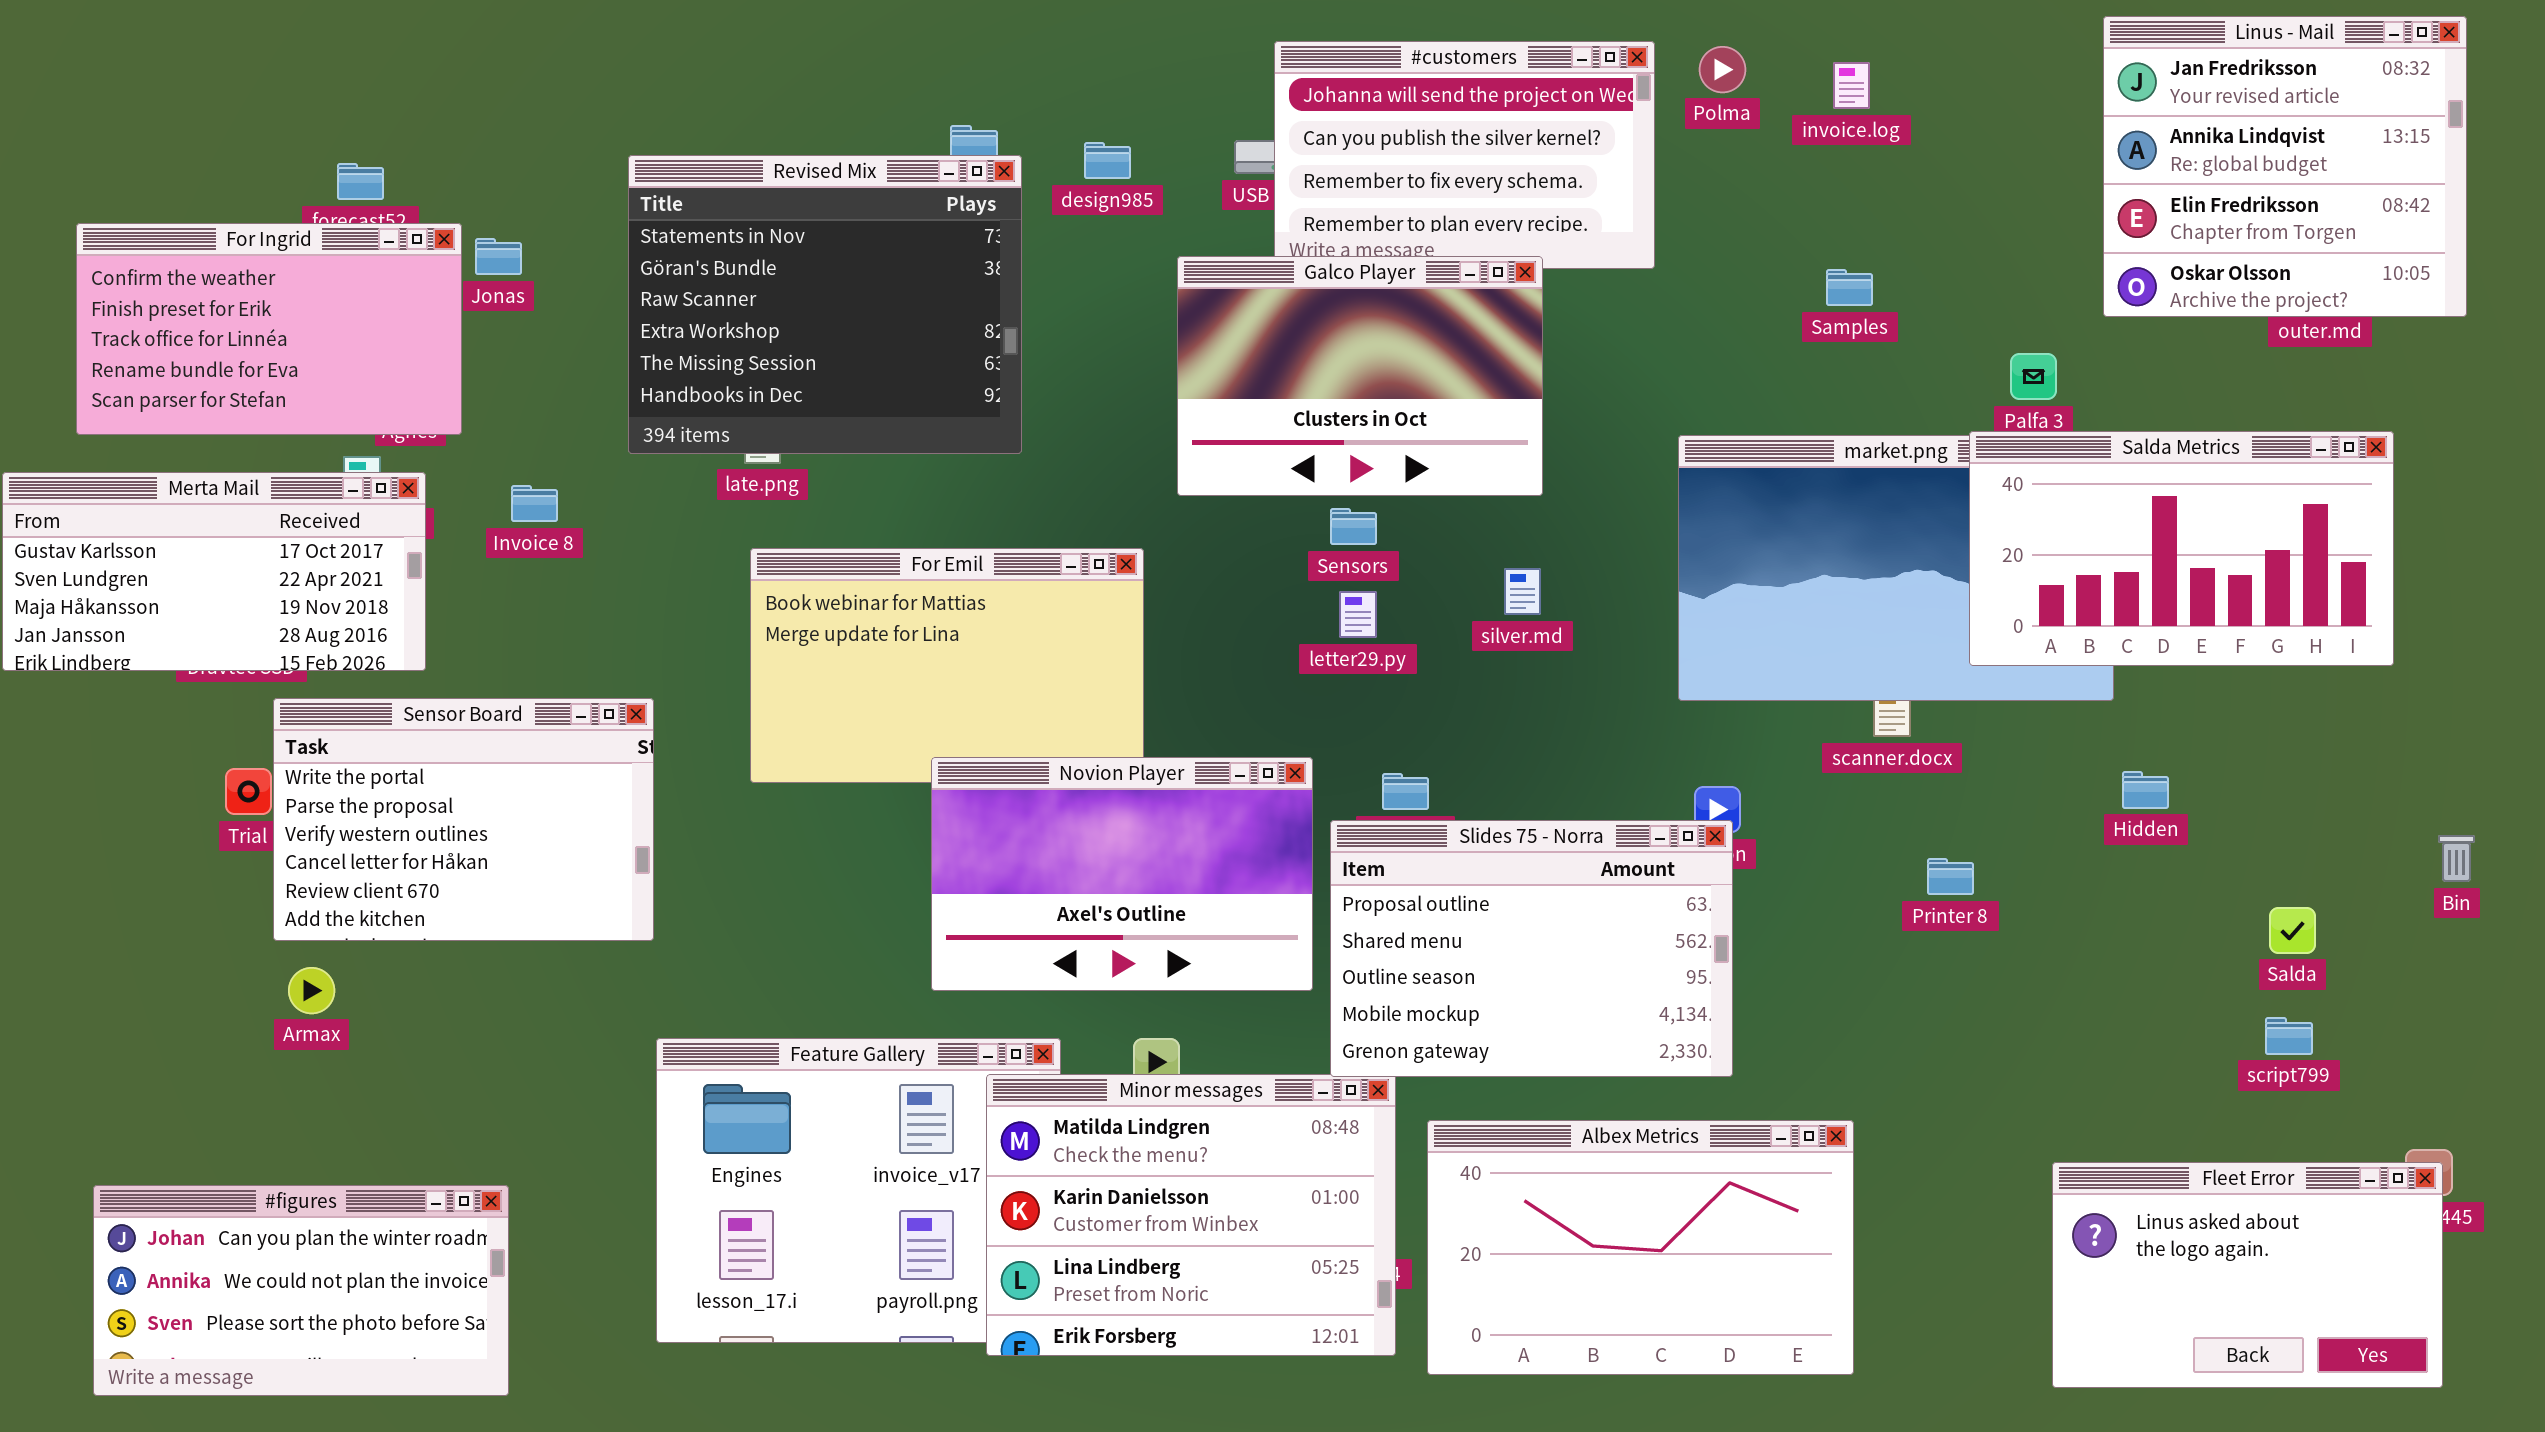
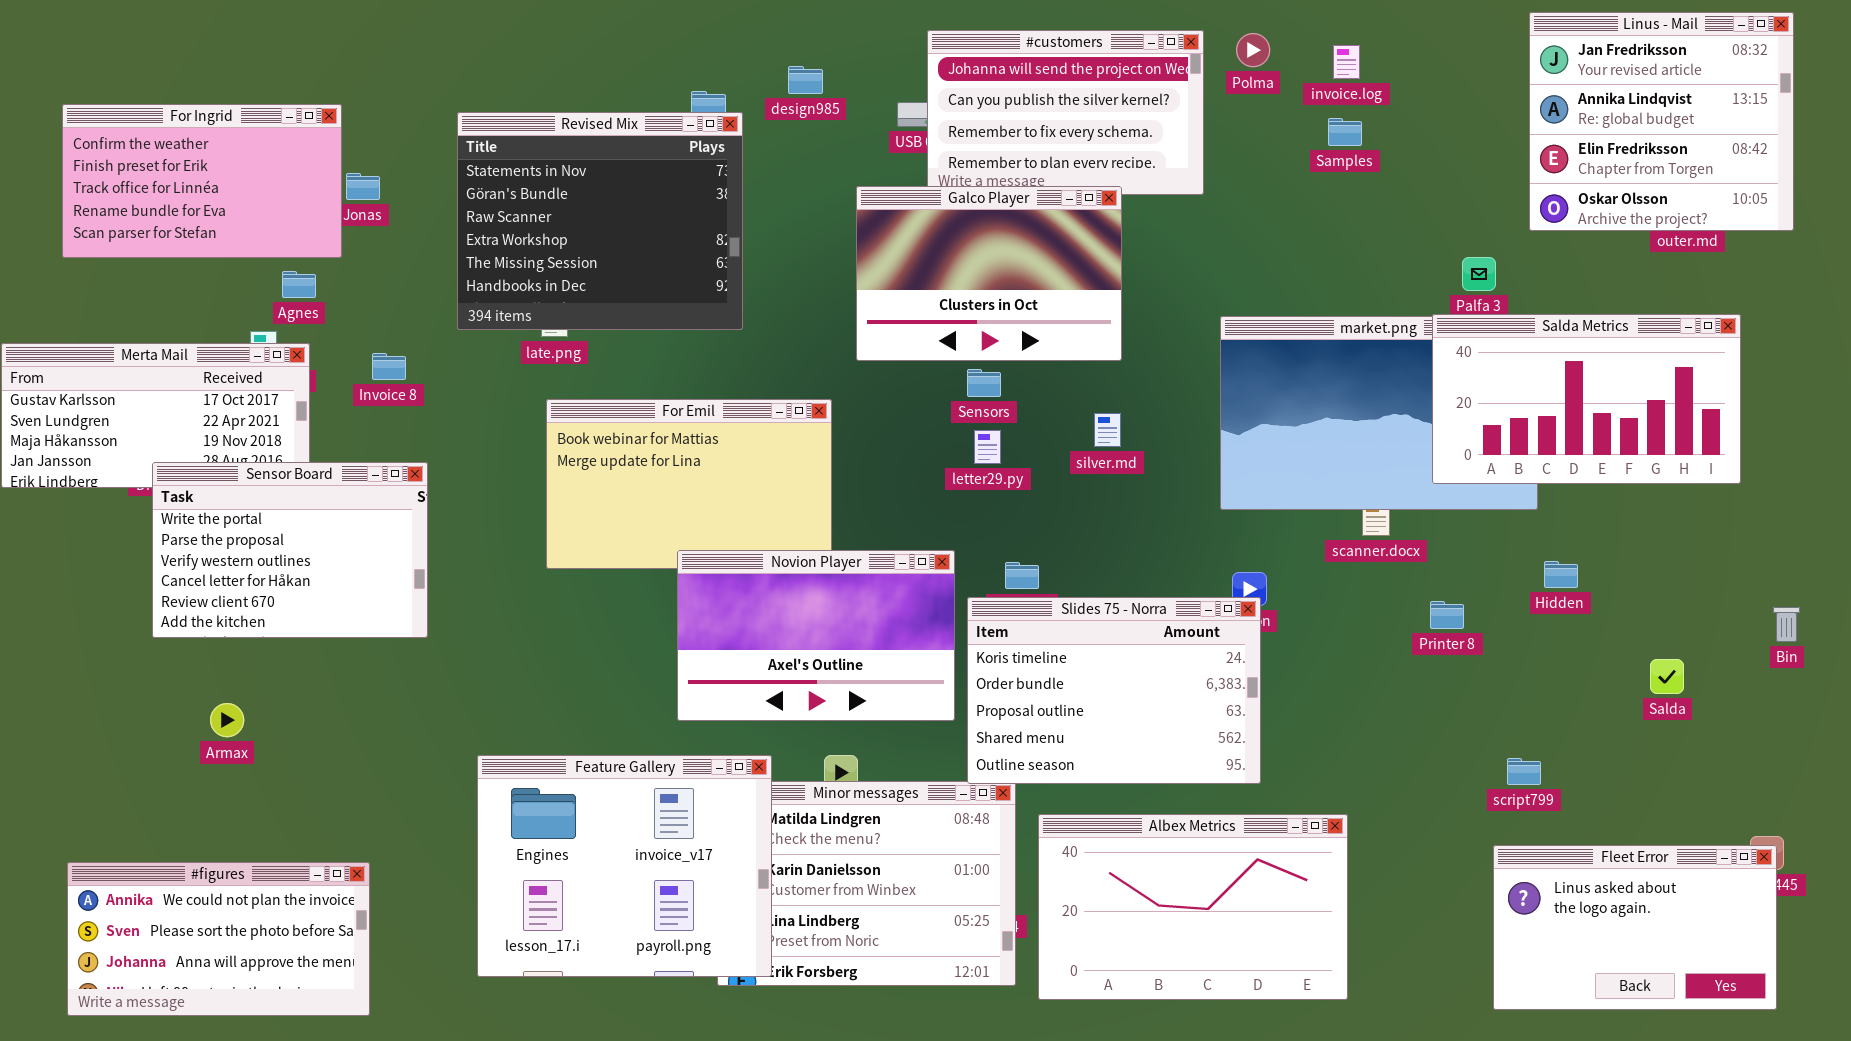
design985: [1084,142,1131,179] -> [788,66,823,94], moved
For Ingrid: [76,223,462,435] -> [62,104,342,258], moved
Samples: [1826,269,1873,306] -> [1328,118,1362,146], moved
Sensor Board: [273,698,654,941] -> [152,462,428,638], moved
Slides 75 - Norra: [1330,820,1733,1077] -> [967,597,1261,784], scrolled up 2 rows
Printer 8: [1927,858,1974,895] -> [1430,601,1464,629], moved
script799: [2265,1017,2313,1055] -> [1507,758,1541,785], moved
Feature Gallery: [656,1038,1061,1343] -> [477,755,772,977], raised
#figures: [93,1185,509,1396] -> [67,862,370,1016], scrolled down 1 row

